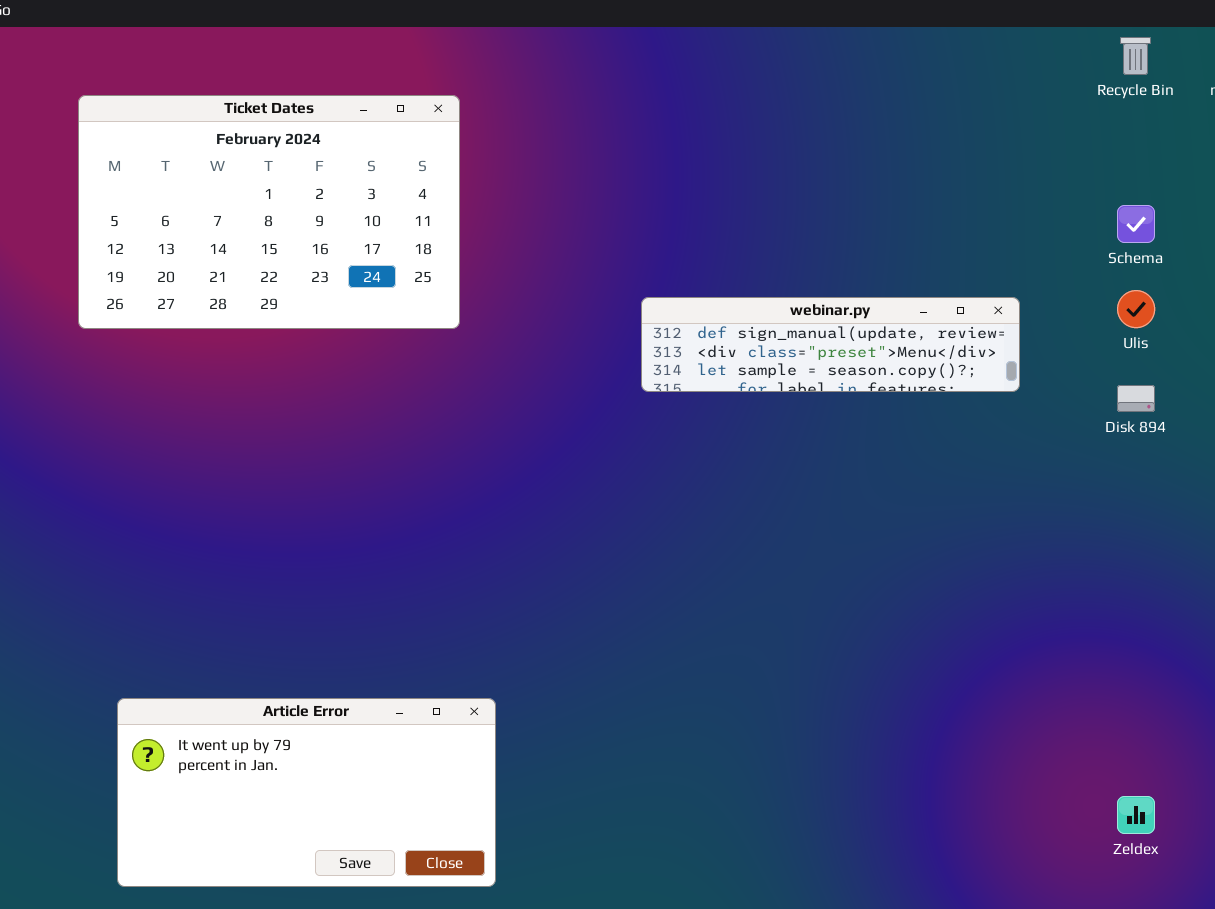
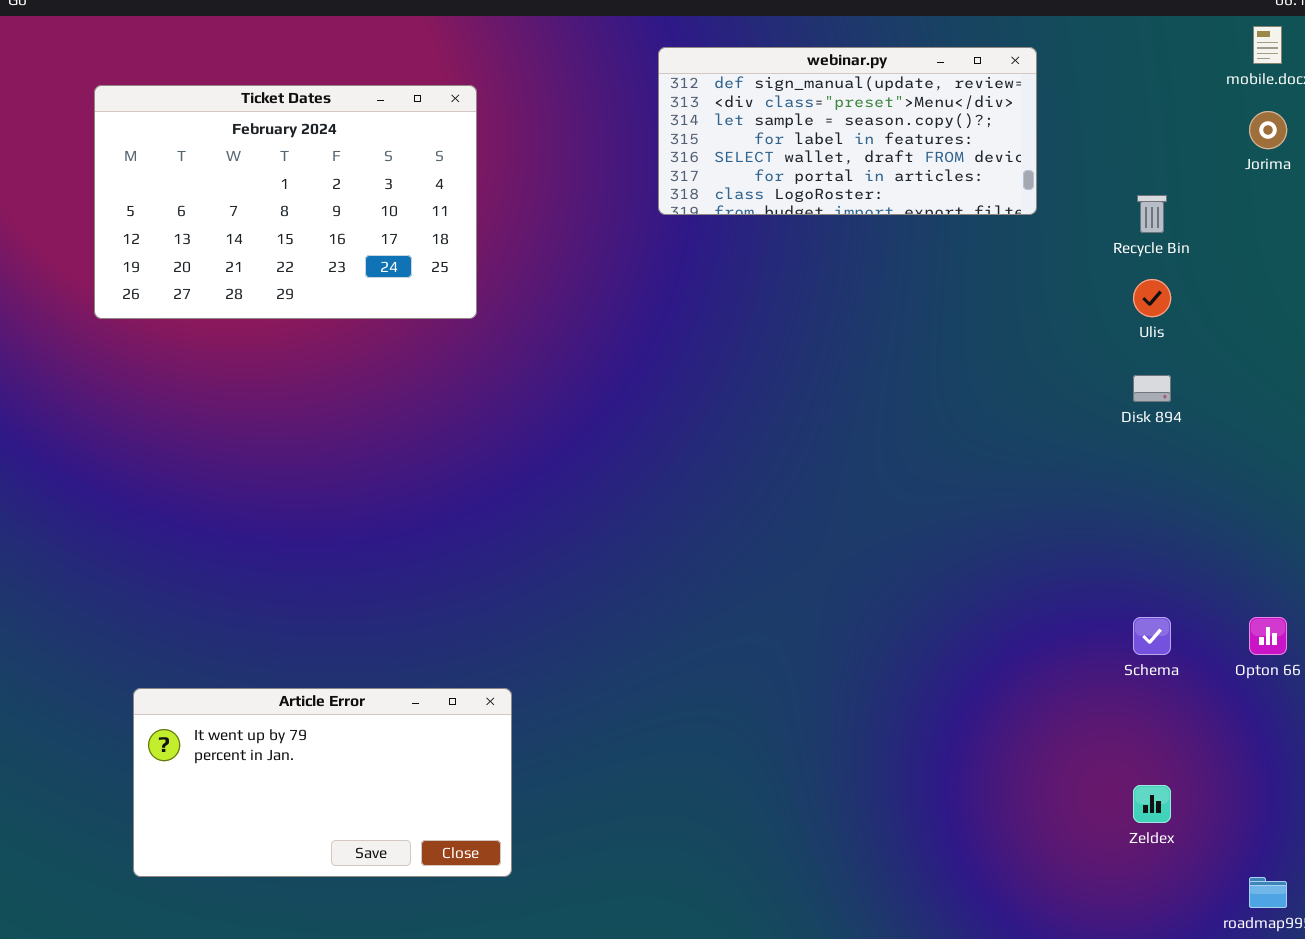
Recycle Bin: [1120,37,1151,75] -> [1137,195,1167,233], moved
Schema: [1117,205,1155,243] -> [1133,617,1171,655], moved
webinar.py: [641,297,1020,392] -> [658,47,1037,215], moved, resized

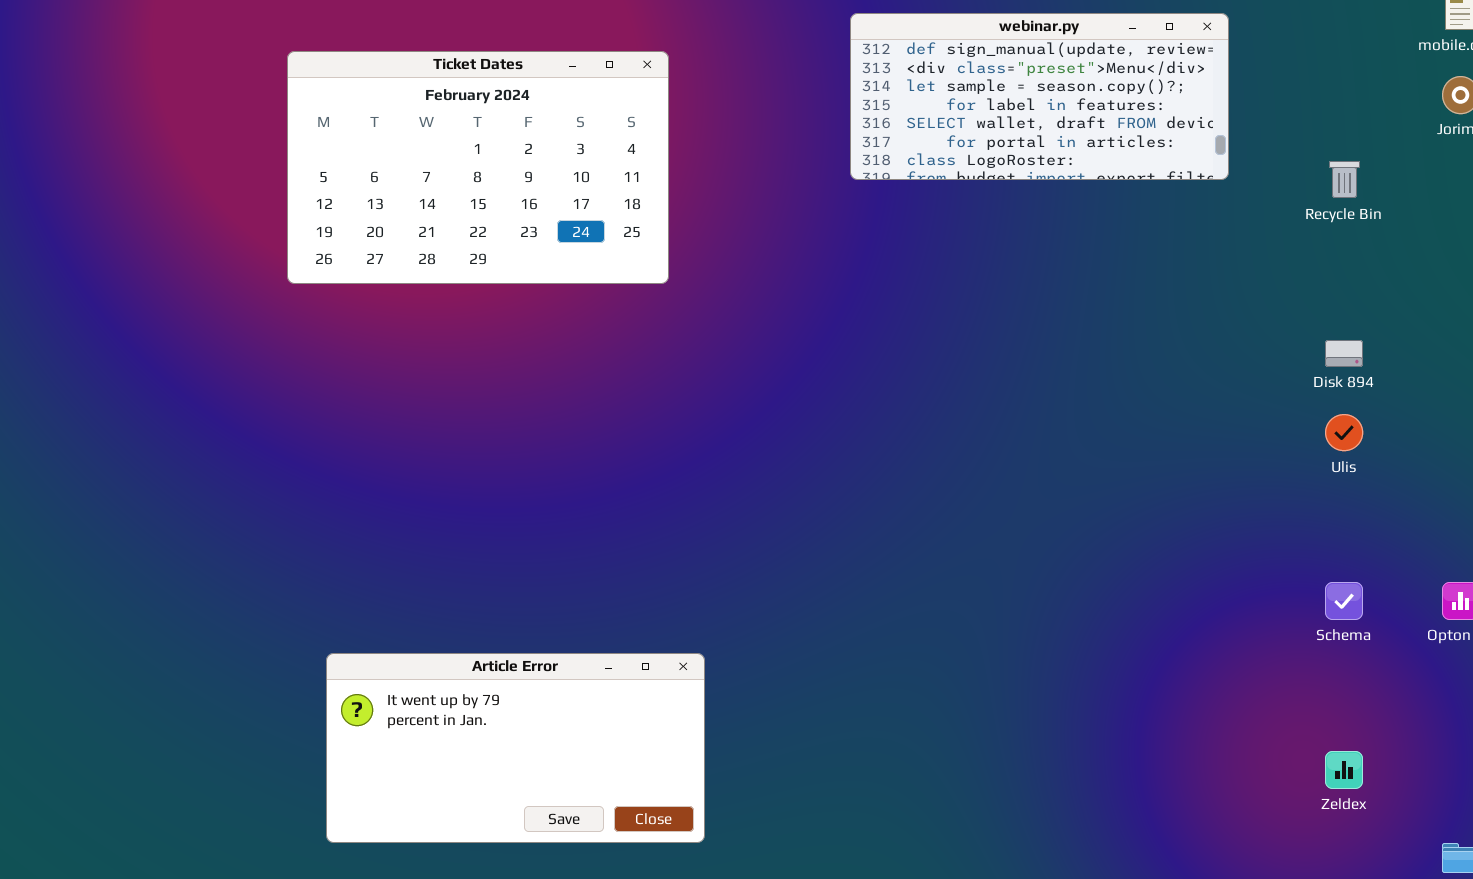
Ulis: [1133,279,1171,317] -> [1325,414,1363,451], moved

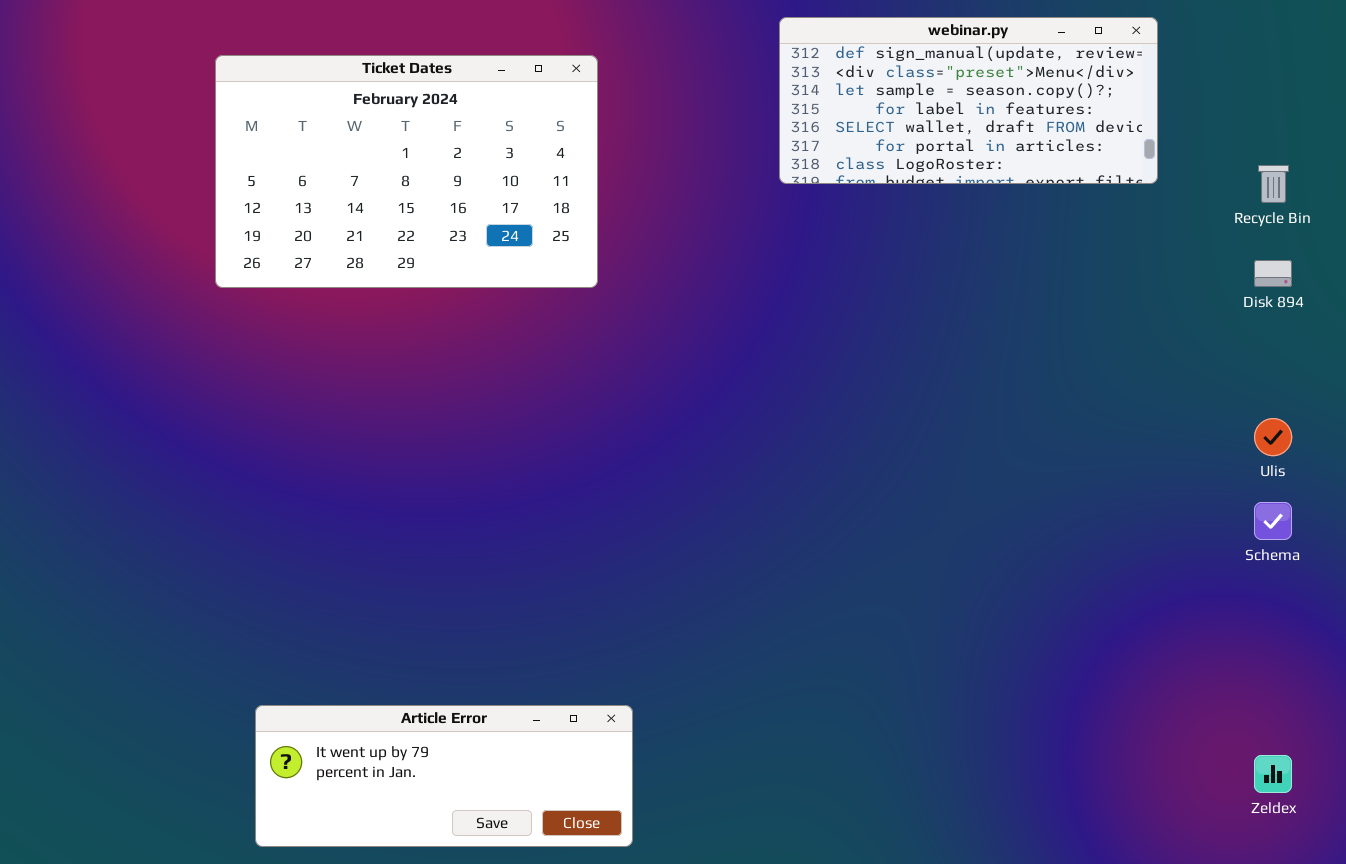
Disk 894: [1325,340,1363,367] -> [1254,260,1292,287], moved
Schema: [1325,582,1363,620] -> [1254,502,1292,540], moved
Article Error: [326,653,705,843] -> [255,705,633,847], resized

